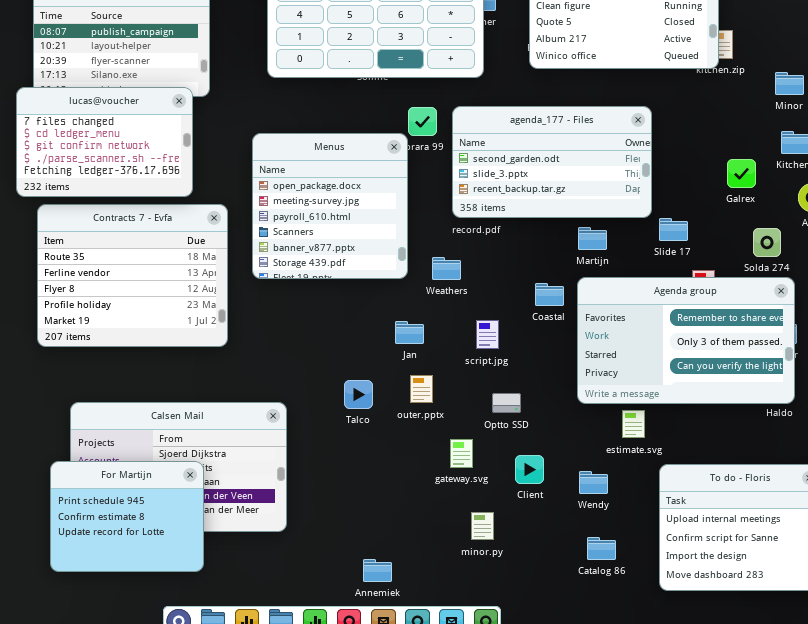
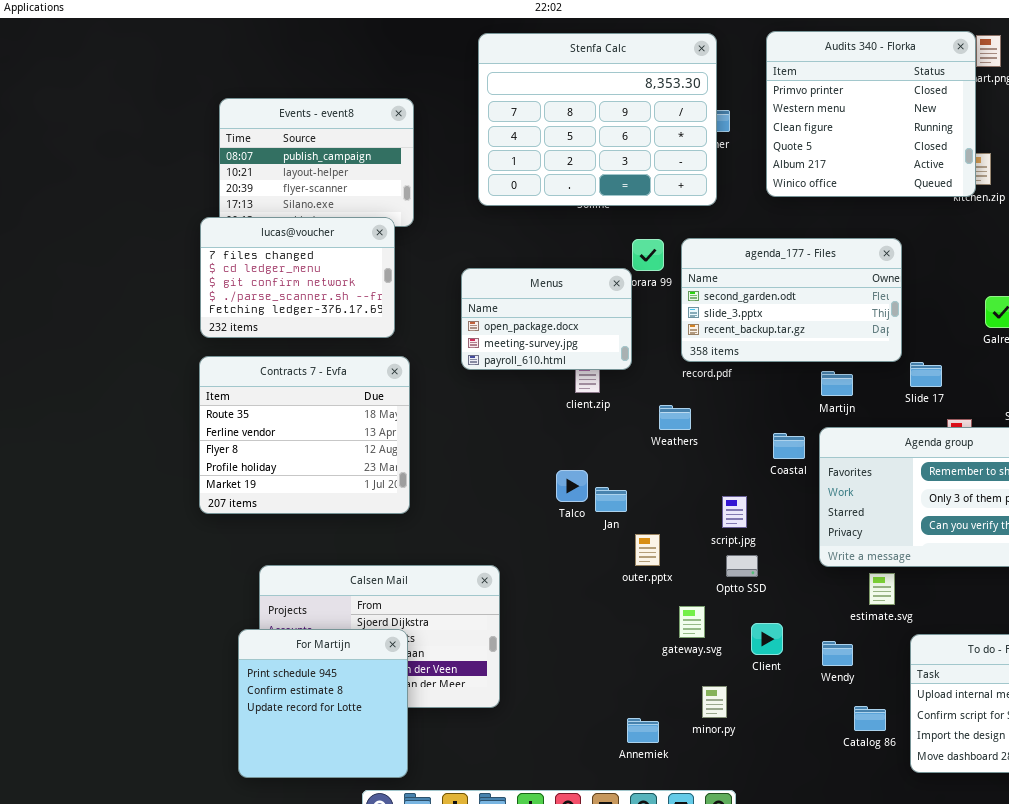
Menus: [252,133,408,279] -> [461,268,632,370], resized
Contracts 7 - Evfa: [37,204,228,347] -> [199,356,410,514], moved
script.jpg: [476,320,499,349] -> [722,496,747,528], moved
Jan: [395,321,424,344] -> [595,487,627,512], moved
Talco: [344,380,373,409] -> [556,470,588,502], moved
For Martijn: [50,461,204,572] -> [238,629,408,778], resized
Catalog 86: [587,537,616,560] -> [854,706,886,731], moved
Annemiek: [363,559,392,582] -> [627,718,659,743], moved

